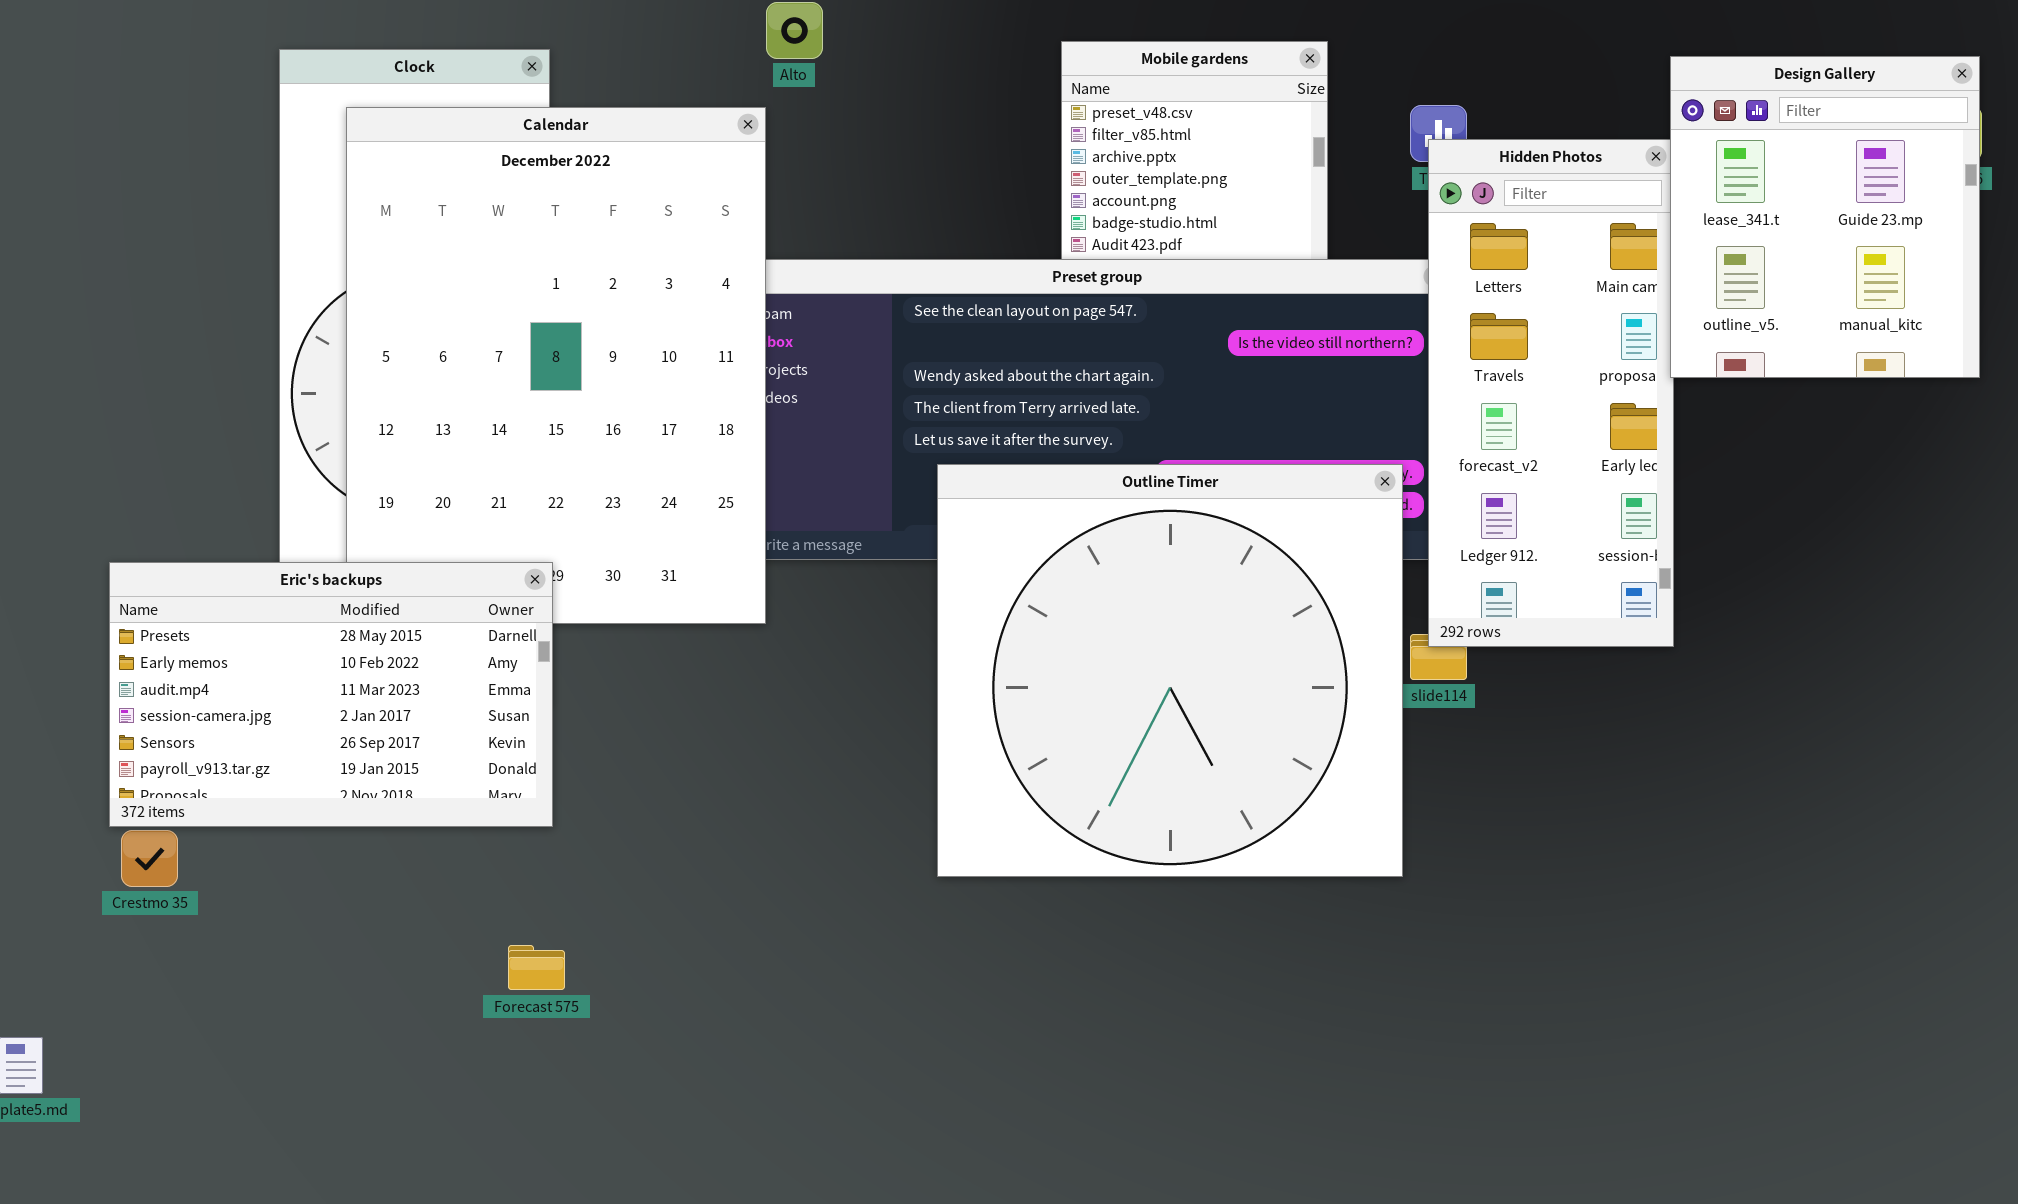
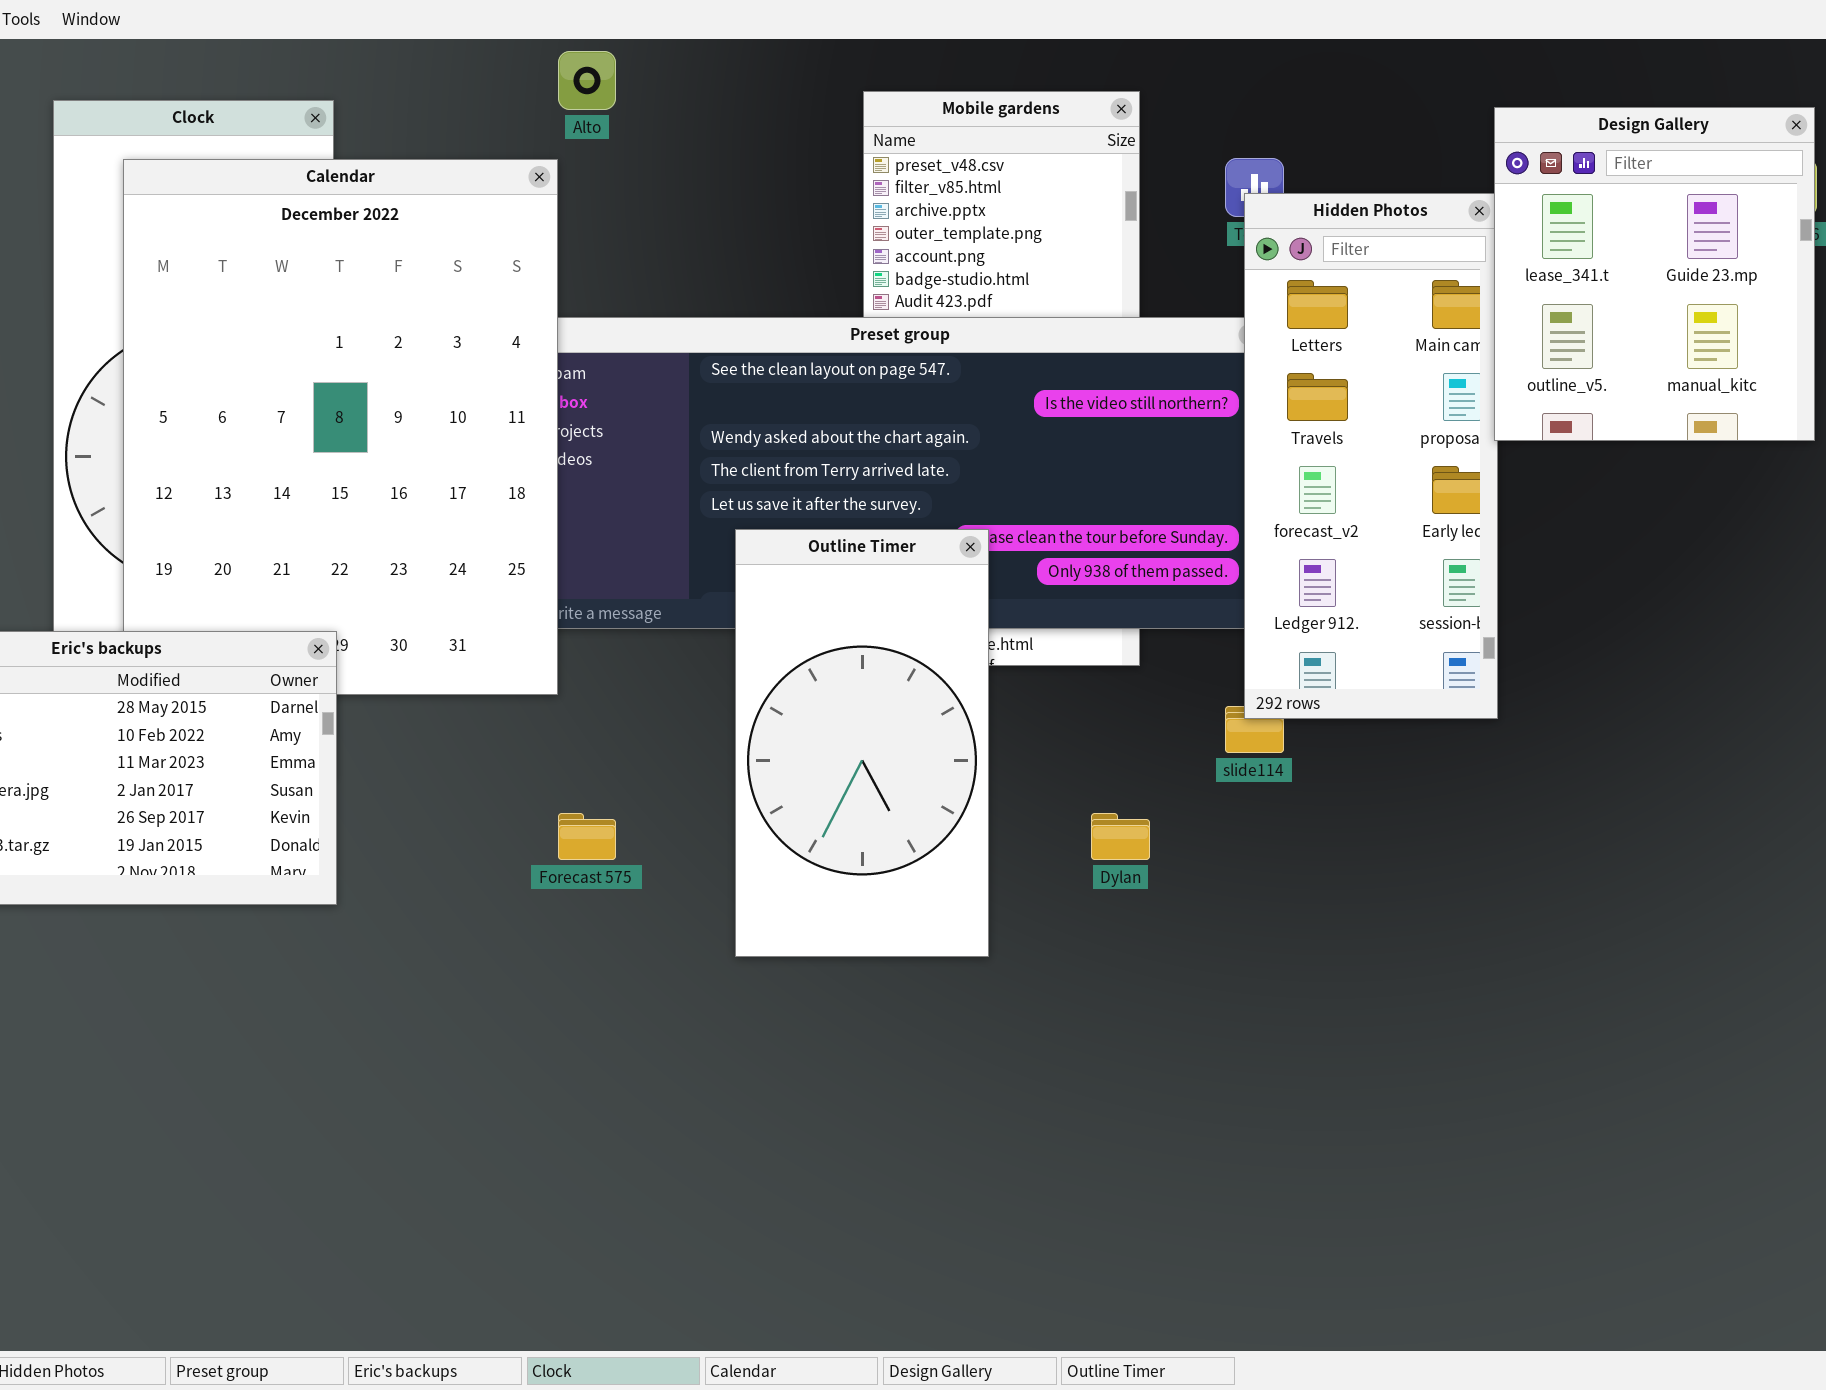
Outline Timer: [937,464,1403,877] -> [735,529,989,957], resized
Forecast 575: [508,945,565,990] -> [558,813,616,860], moved

